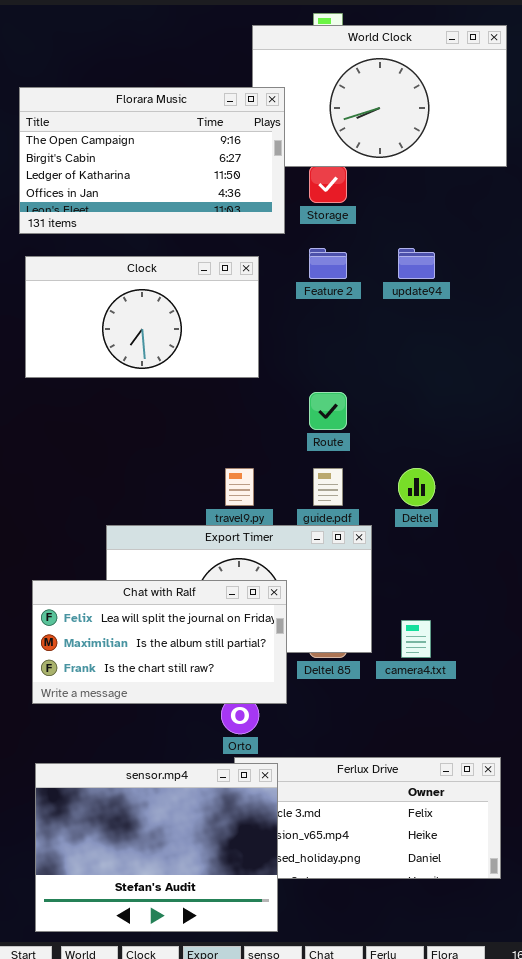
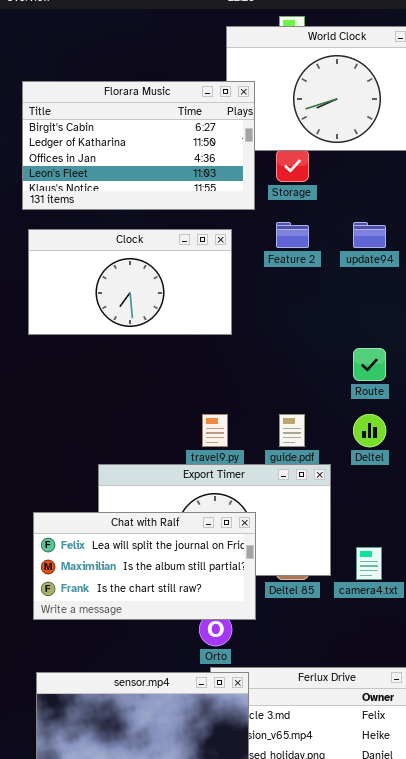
Florara Music: [19,87,285,234] -> [22,81,255,210], scrolled down 1 row
Route: [309,392,347,430] -> [353,348,386,381], moved

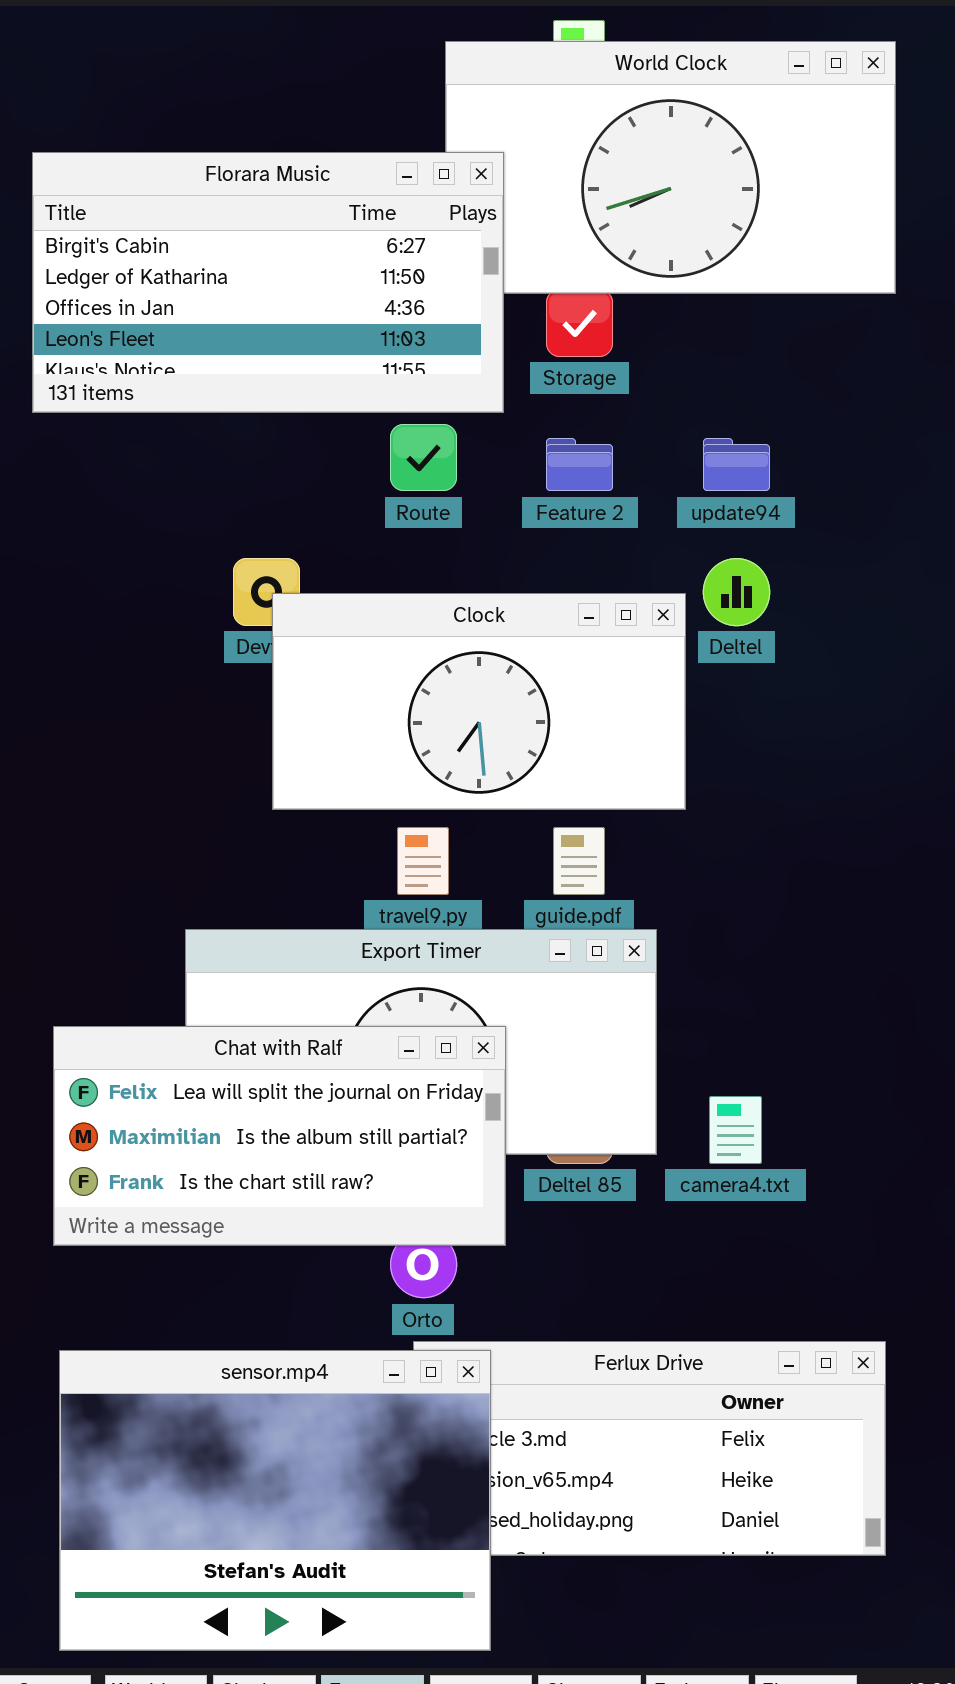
Clock: [28,229,232,335] -> [272,593,686,810], moved
Route: [353,348,386,381] -> [390,424,457,491], moved
Deltel: [353,414,386,447] -> [703,558,770,626], moved

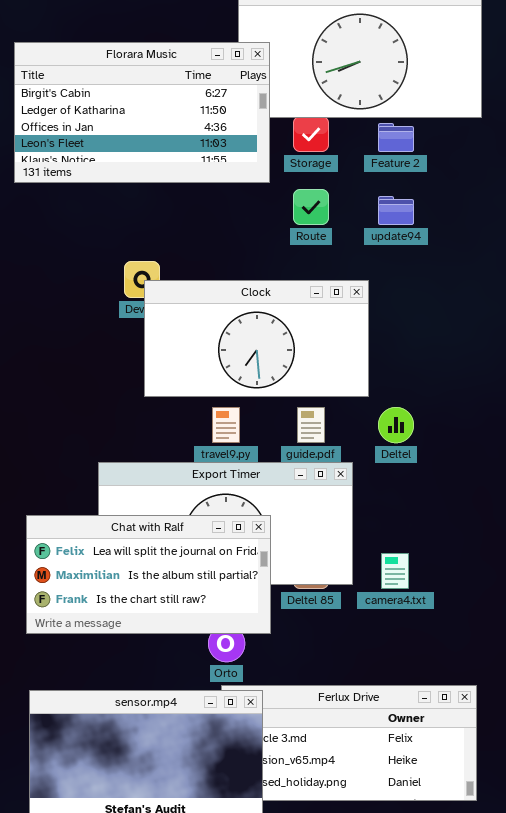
Route: [390,424,457,491] -> [293,189,329,225], moved
Feature 2: [546,438,613,491] -> [378,123,414,152], moved
Deltel: [703,558,770,626] -> [378,407,414,443], moved

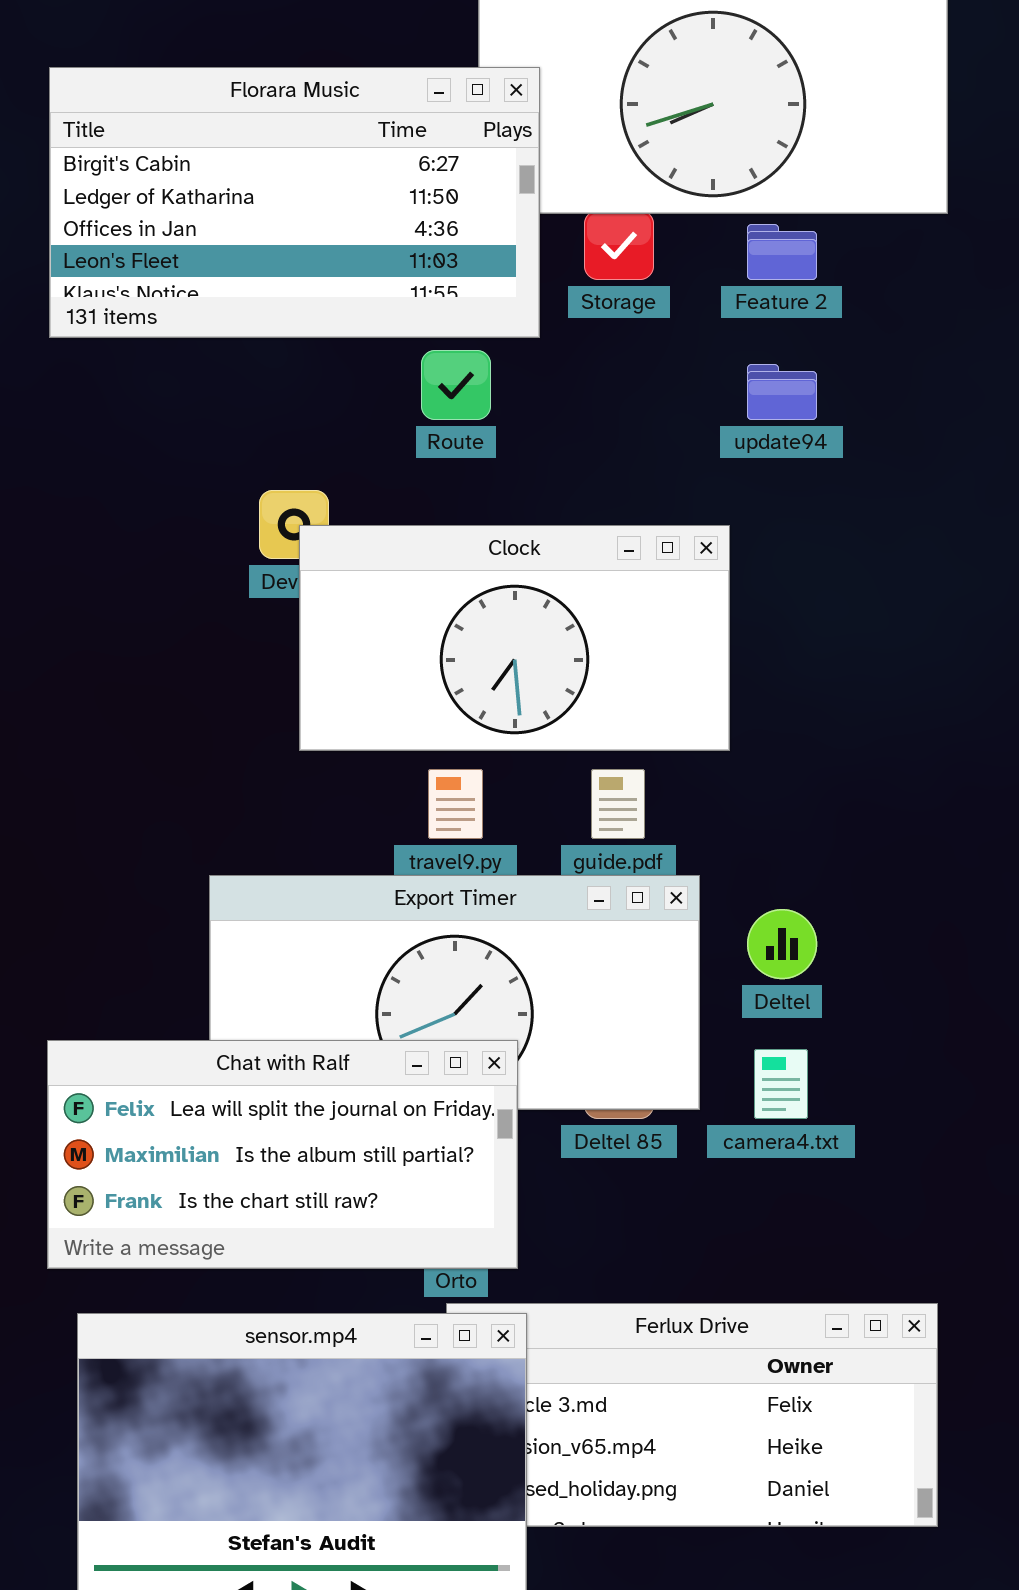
Route: [293,189,329,225] -> [421,350,491,420], moved
Deltel: [378,407,414,443] -> [747,909,817,979], moved
Chat with Ralf: [26,515,271,634] -> [47,1040,518,1269], moved

